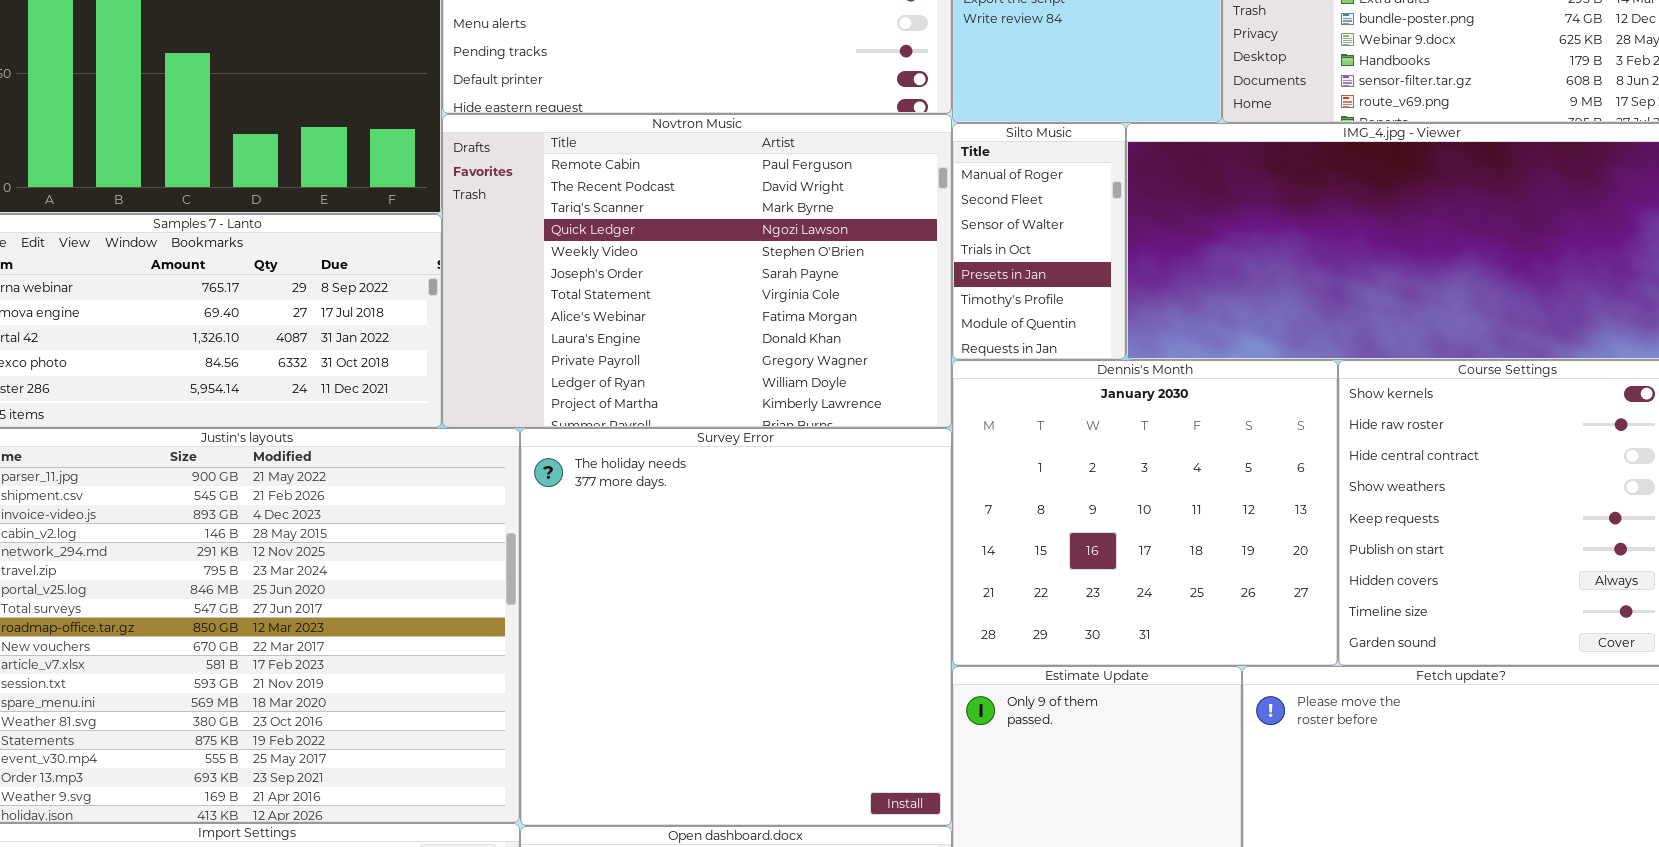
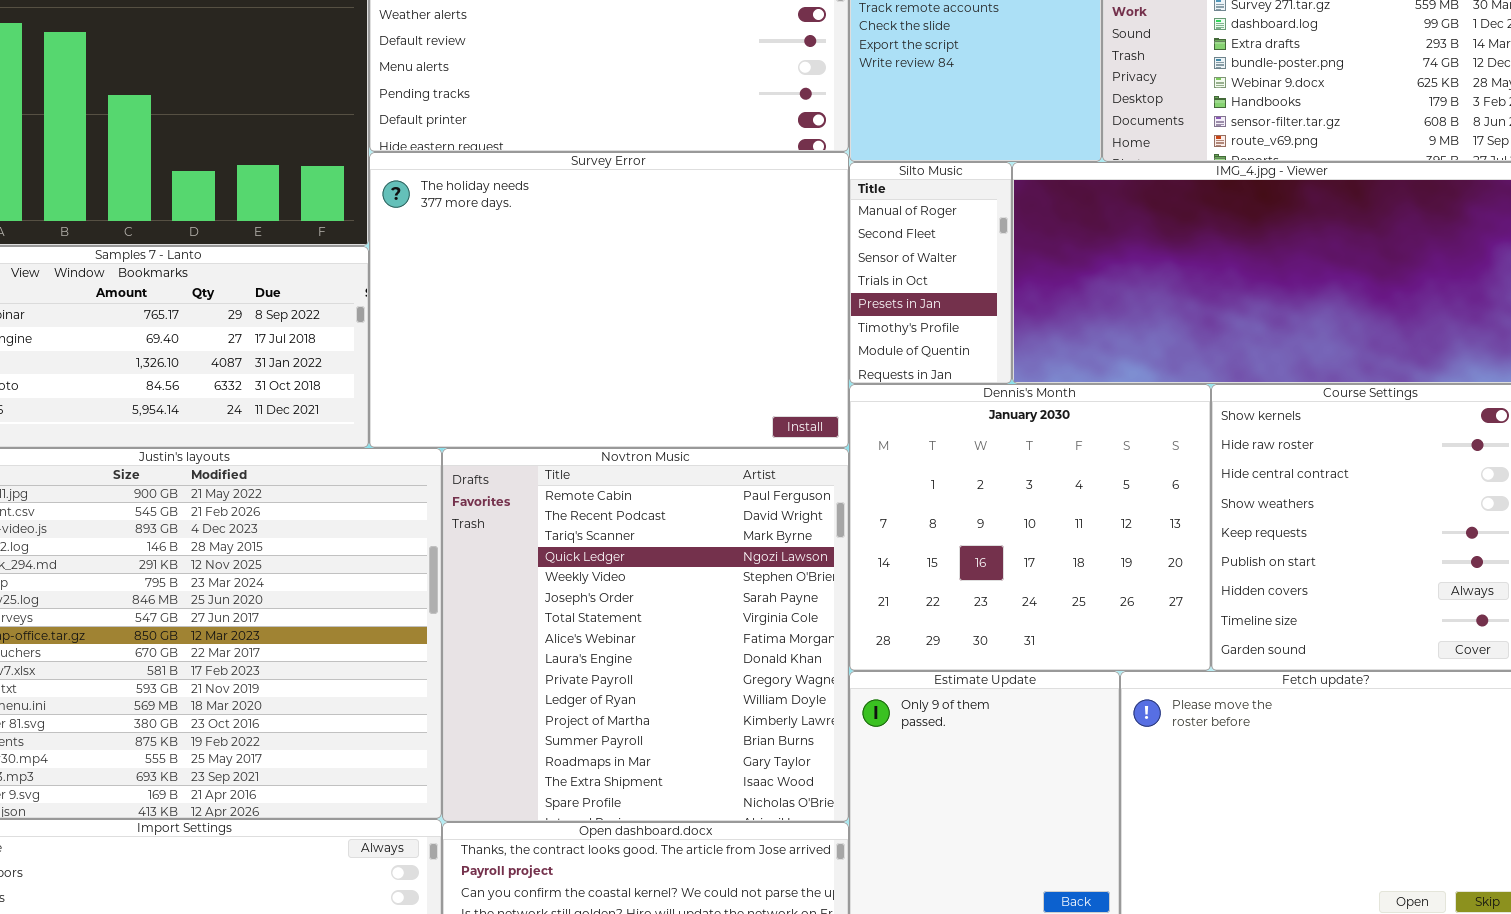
Novtron Music: [442,114,952,428] -> [442,448,849,822], moved, resized
Survey Error: [520,428,952,826] -> [369,152,849,448], moved, resized

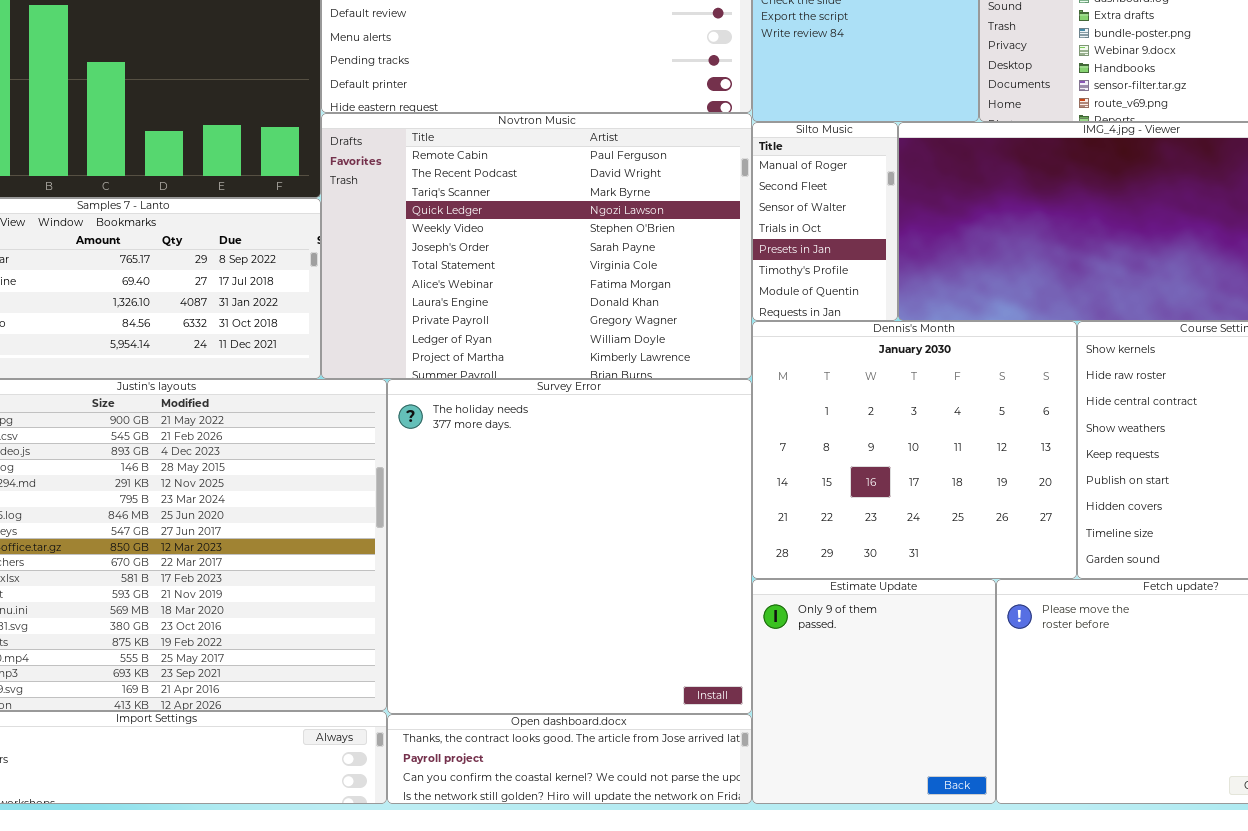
Survey Error: [369,152,849,448] -> [387,379,752,714], moved, resized
Novtron Music: [442,448,849,822] -> [321,113,752,379], moved, resized

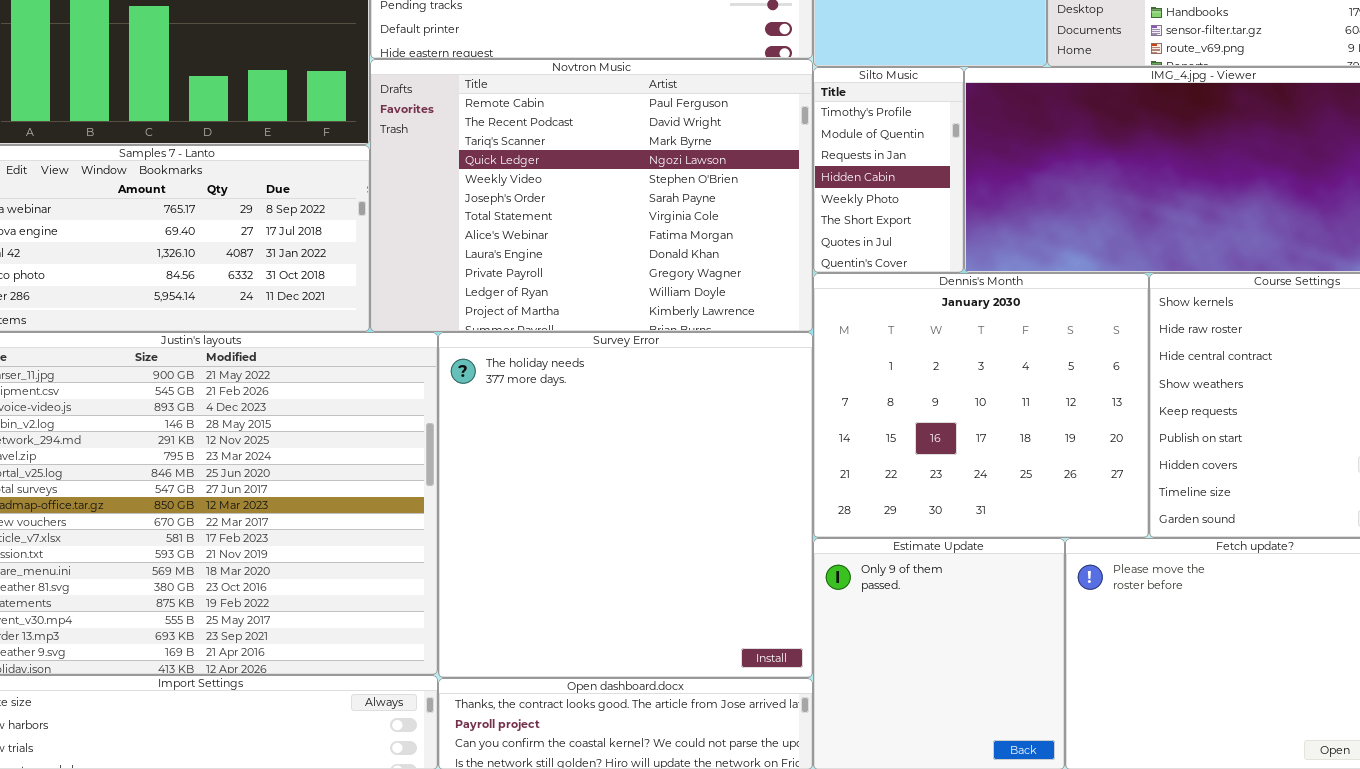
Silto Music: [752,122,898,321] -> [813,67,964,273], scrolled down 5 rows

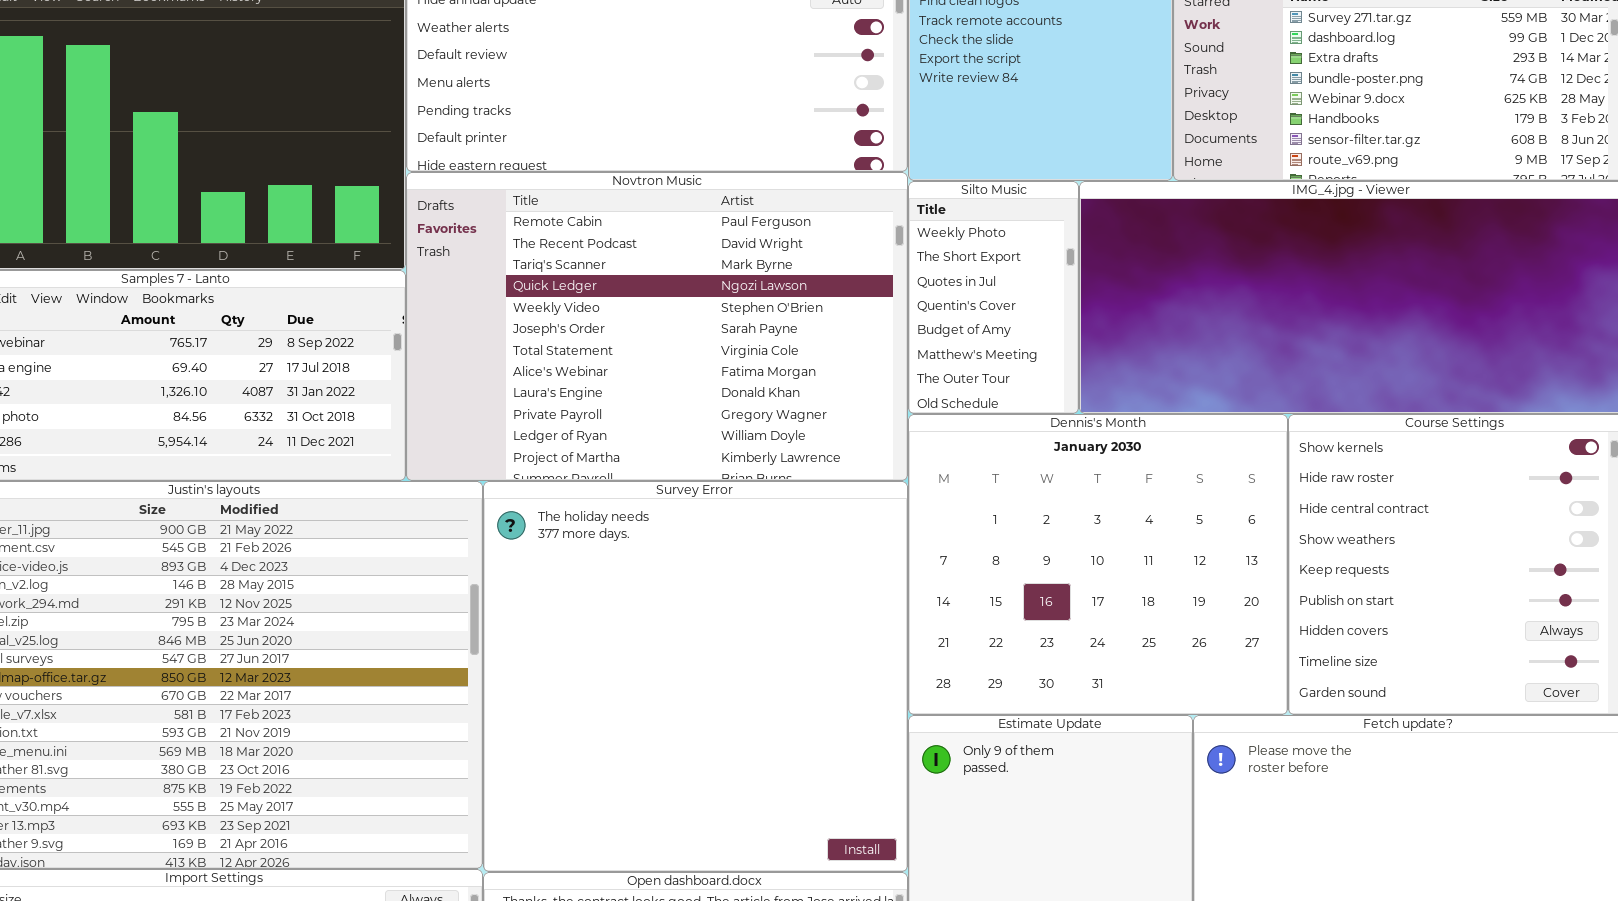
Silto Music: [813,67,964,273] -> [908,181,1079,414], scrolled down 4 rows

